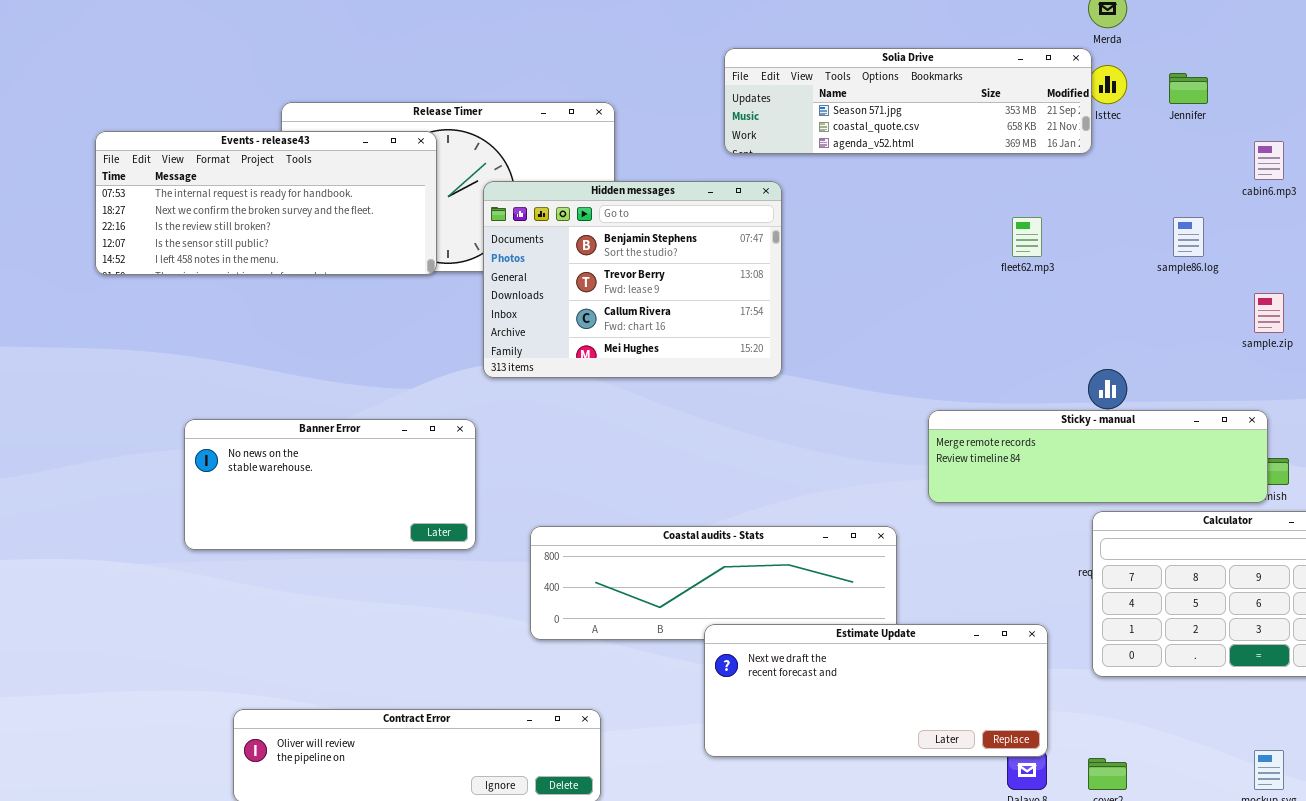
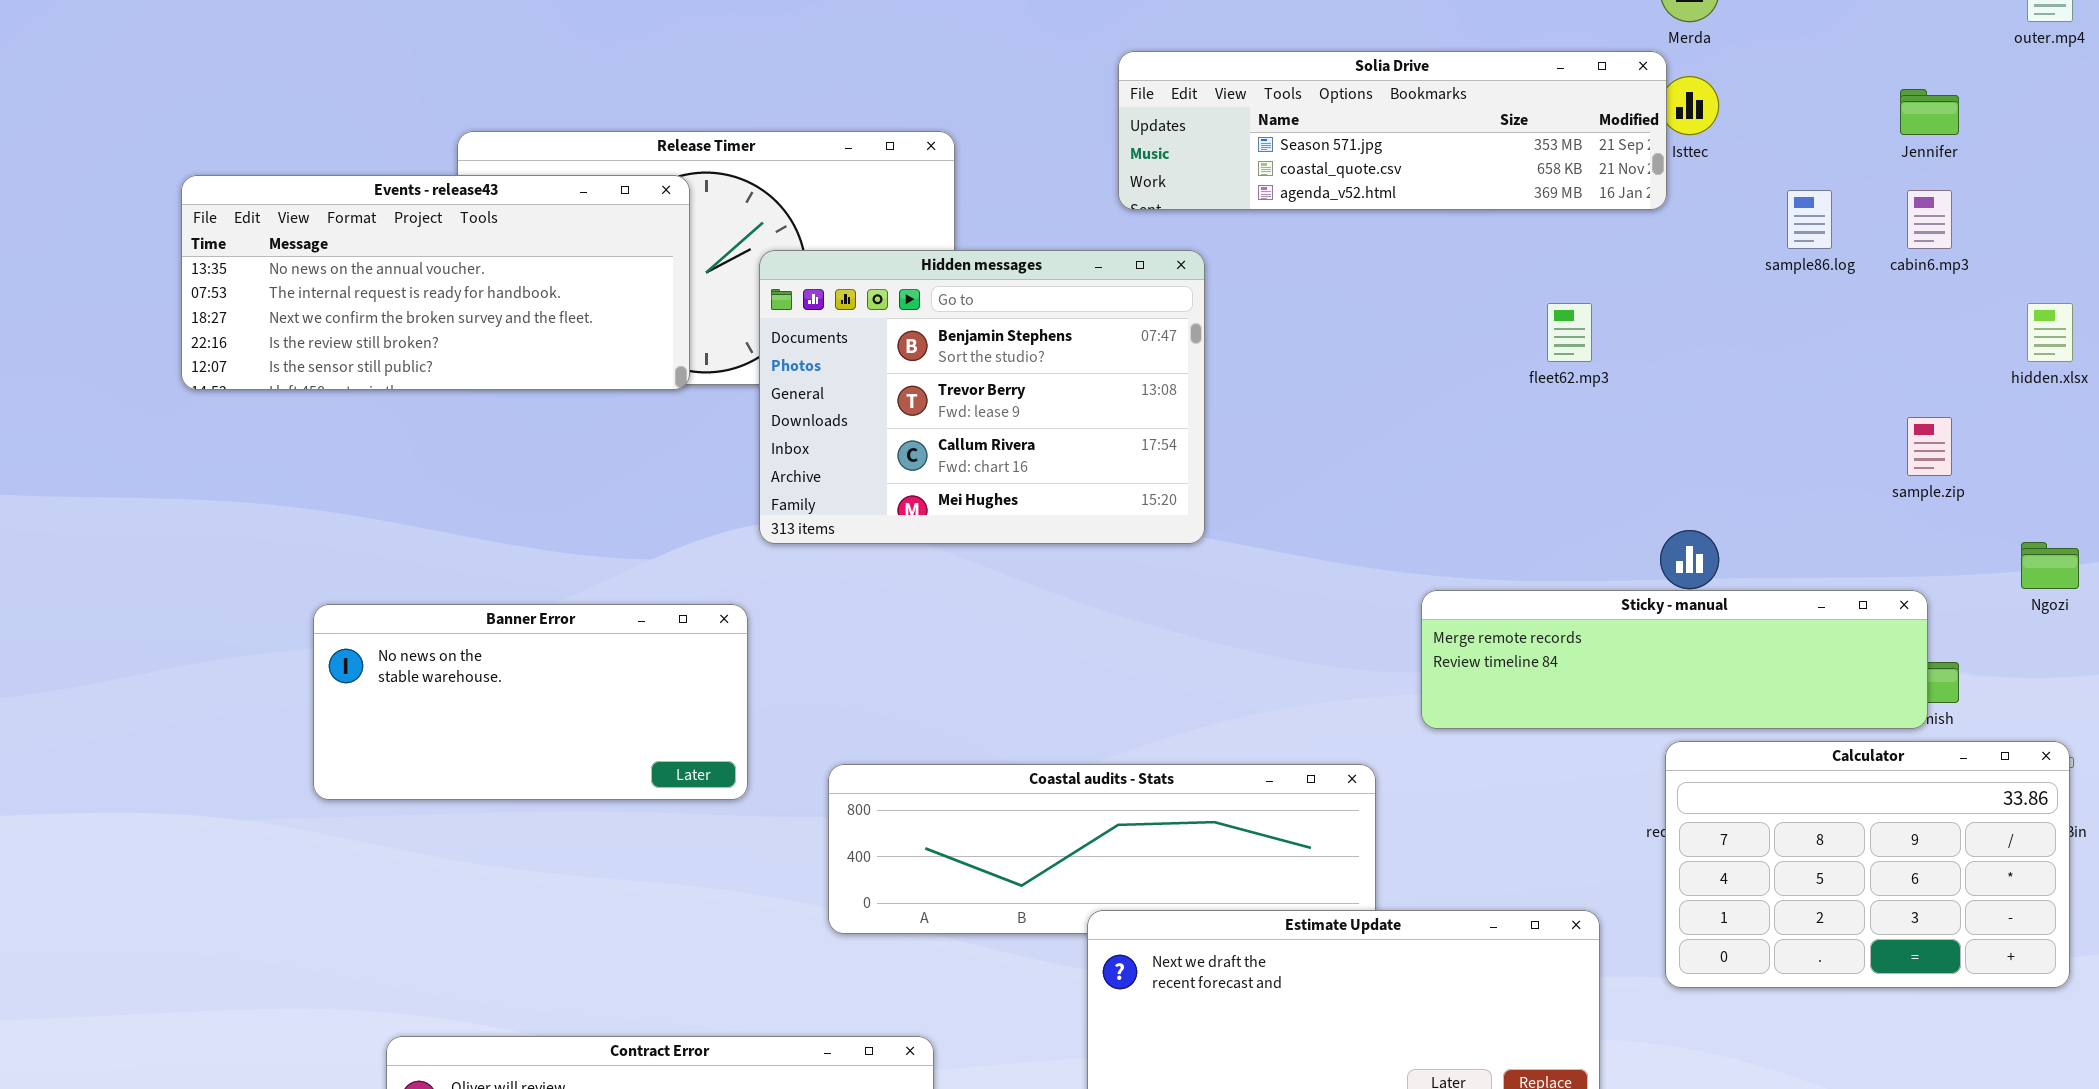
Jennifer: [1169,73,1208,104] -> [1900,89,1959,135], moved
Events - release43: [95,131,437,275] -> [181,175,690,390], scrolled up 1 row
sample86.log: [1173,217,1204,257] -> [1787,190,1832,249], moved

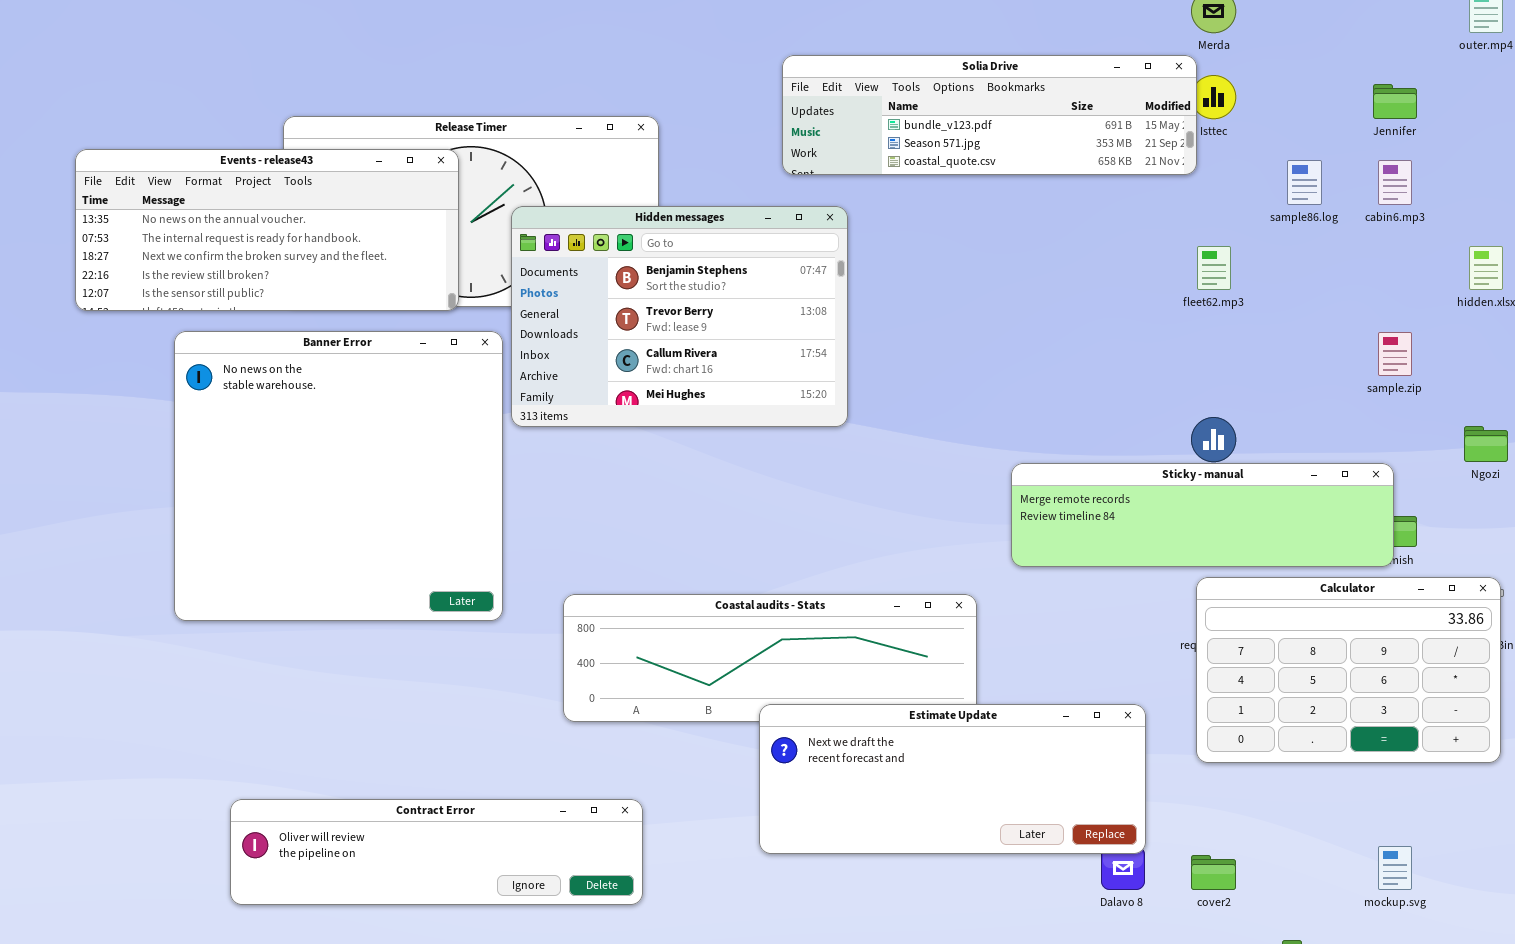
Solia Drive: [1118,51,1667,210] -> [782,55,1197,175], scrolled up 1 row
fleet62.mp3: [1547,303,1592,362] -> [1197,246,1231,290], moved
Banner Error: [313,604,748,800] -> [174,331,503,621], resized

